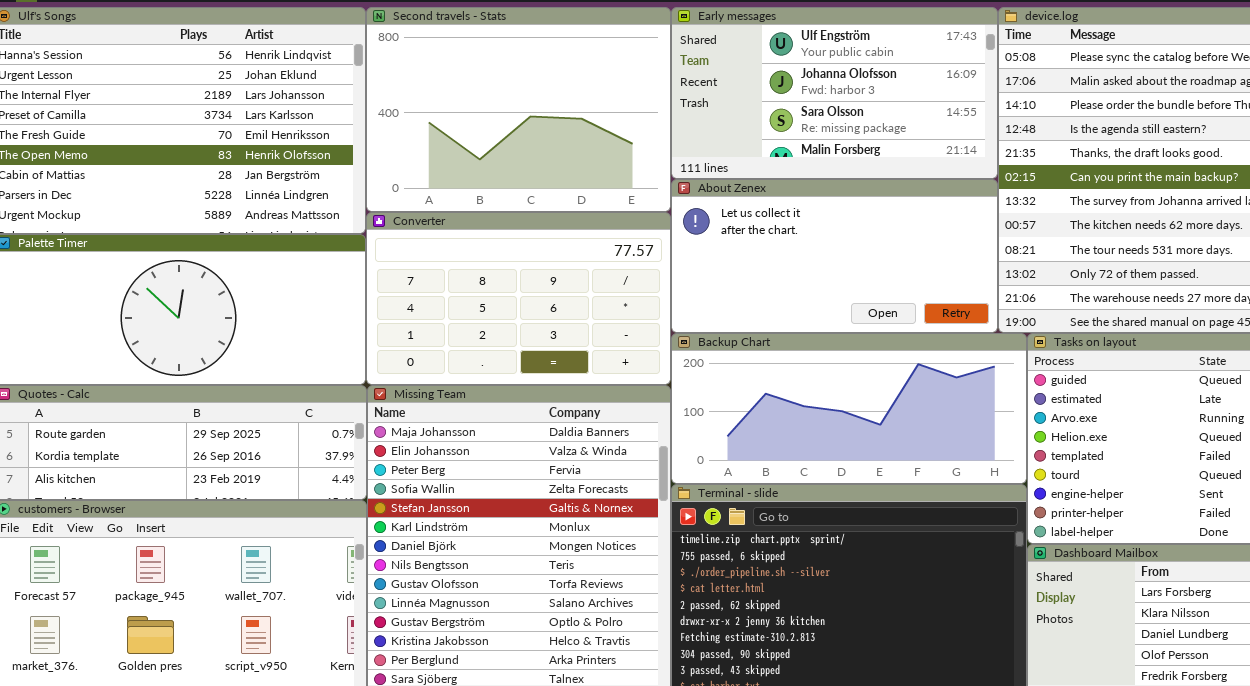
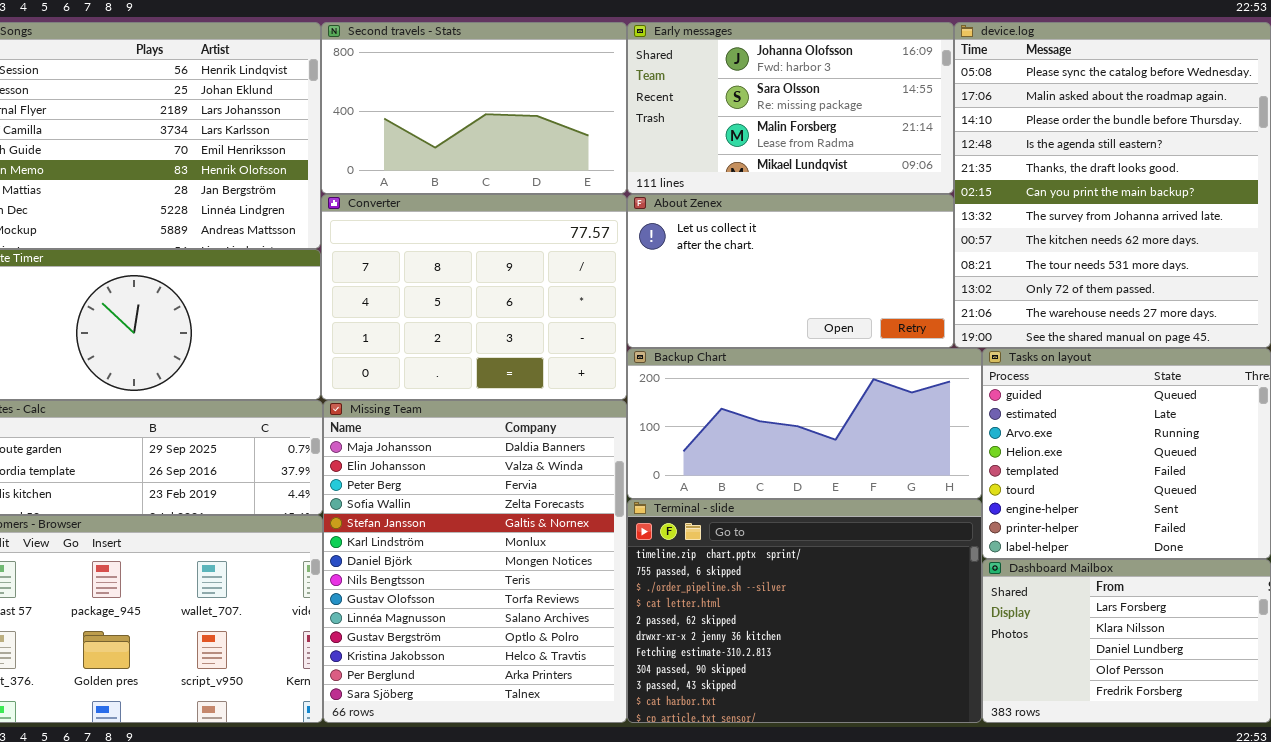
Second travels - Stats: [366,7,671,212] -> [321,22,627,194], resized
Early messages: [671,7,998,179] -> [627,22,954,194], scrolled down 1 row
Converter: [366,212,671,385] -> [321,194,627,400], resized

